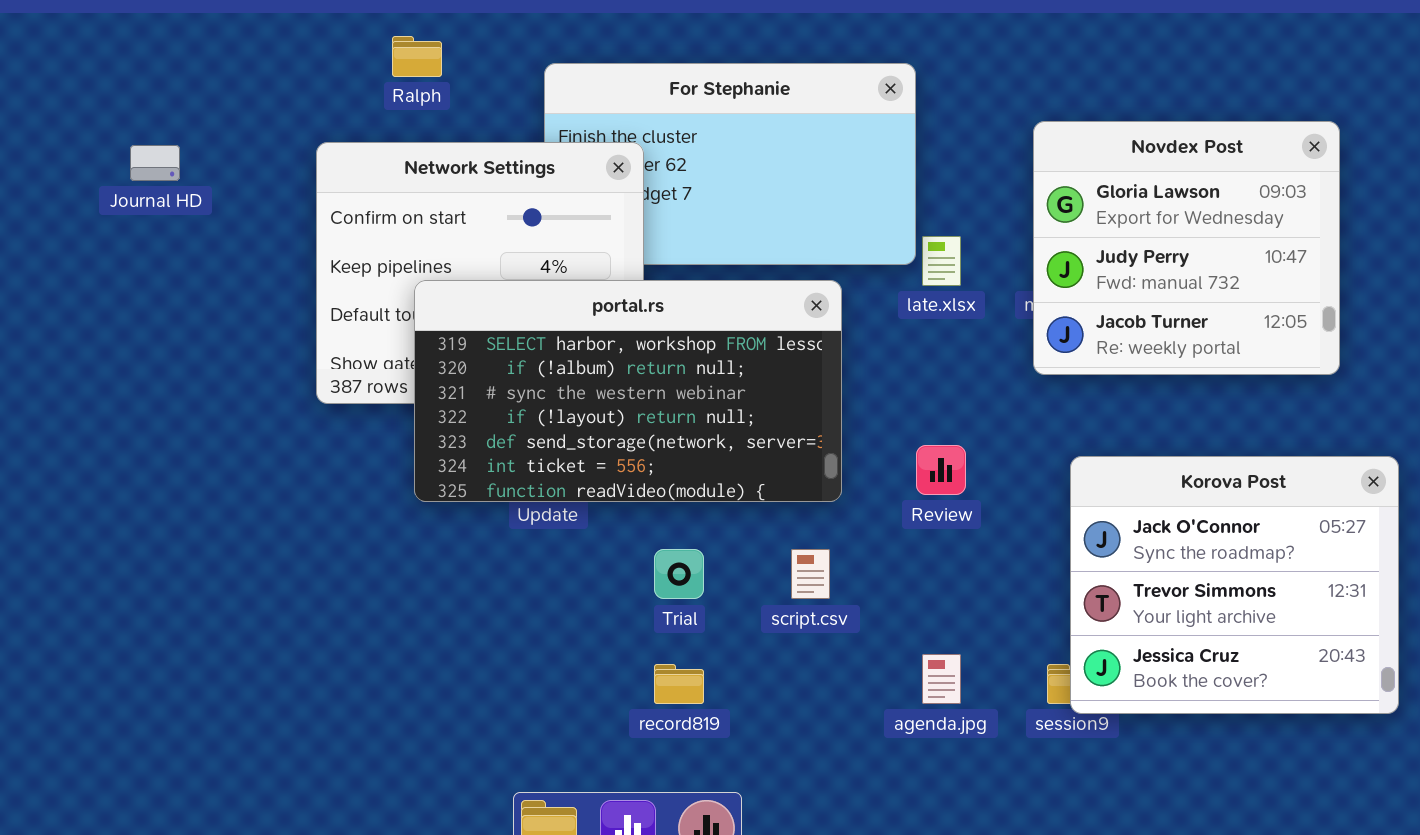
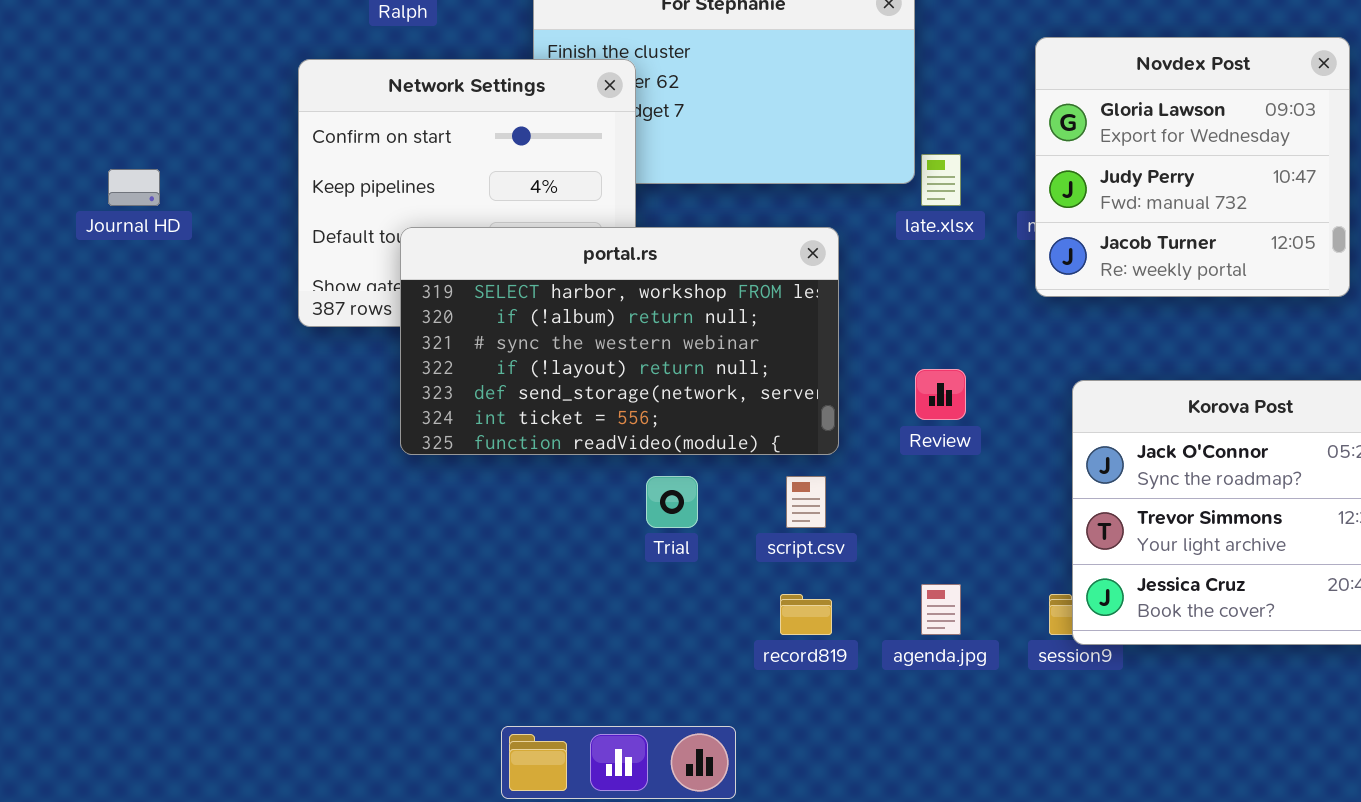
Journal HD: [130,145,180,181] -> [108,169,160,206], moved
portal.rs: [414,280,842,502] -> [400,227,839,455], moved
record819: [654,664,704,704] -> [780,594,832,635], moved

